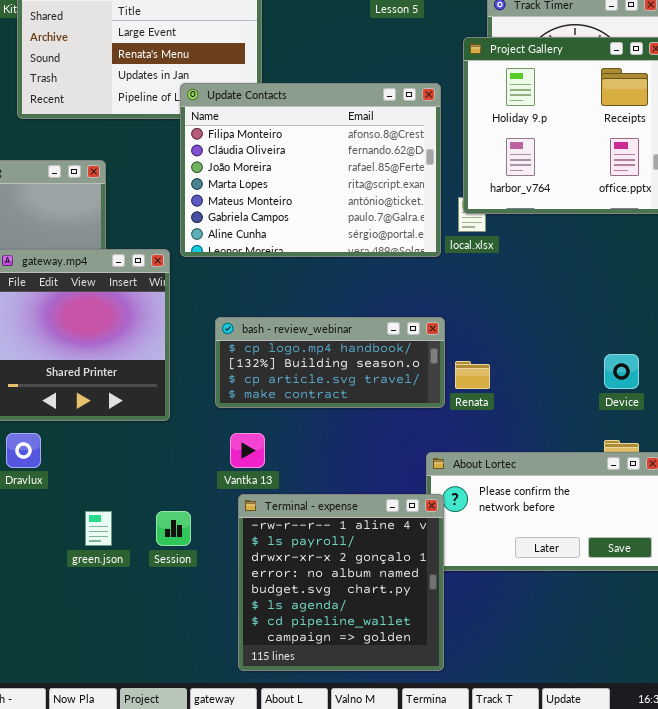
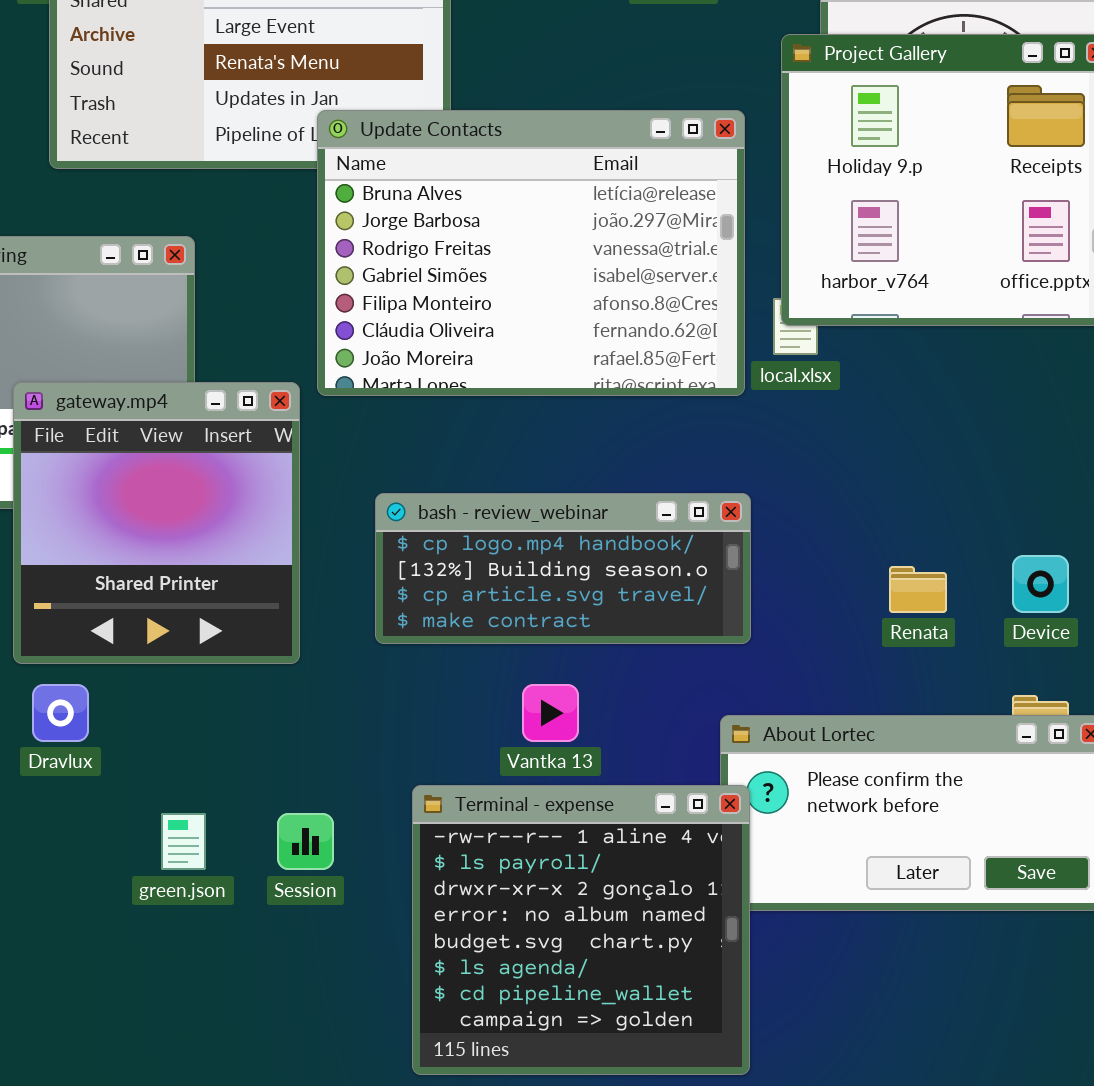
Update Contacts: [180,83,441,257] -> [317,110,745,396], scrolled up 4 rows
Renata: [455,361,490,389] -> [889,566,947,613], moved
Vantka 13: [230,433,265,468] -> [522,684,579,742], moved

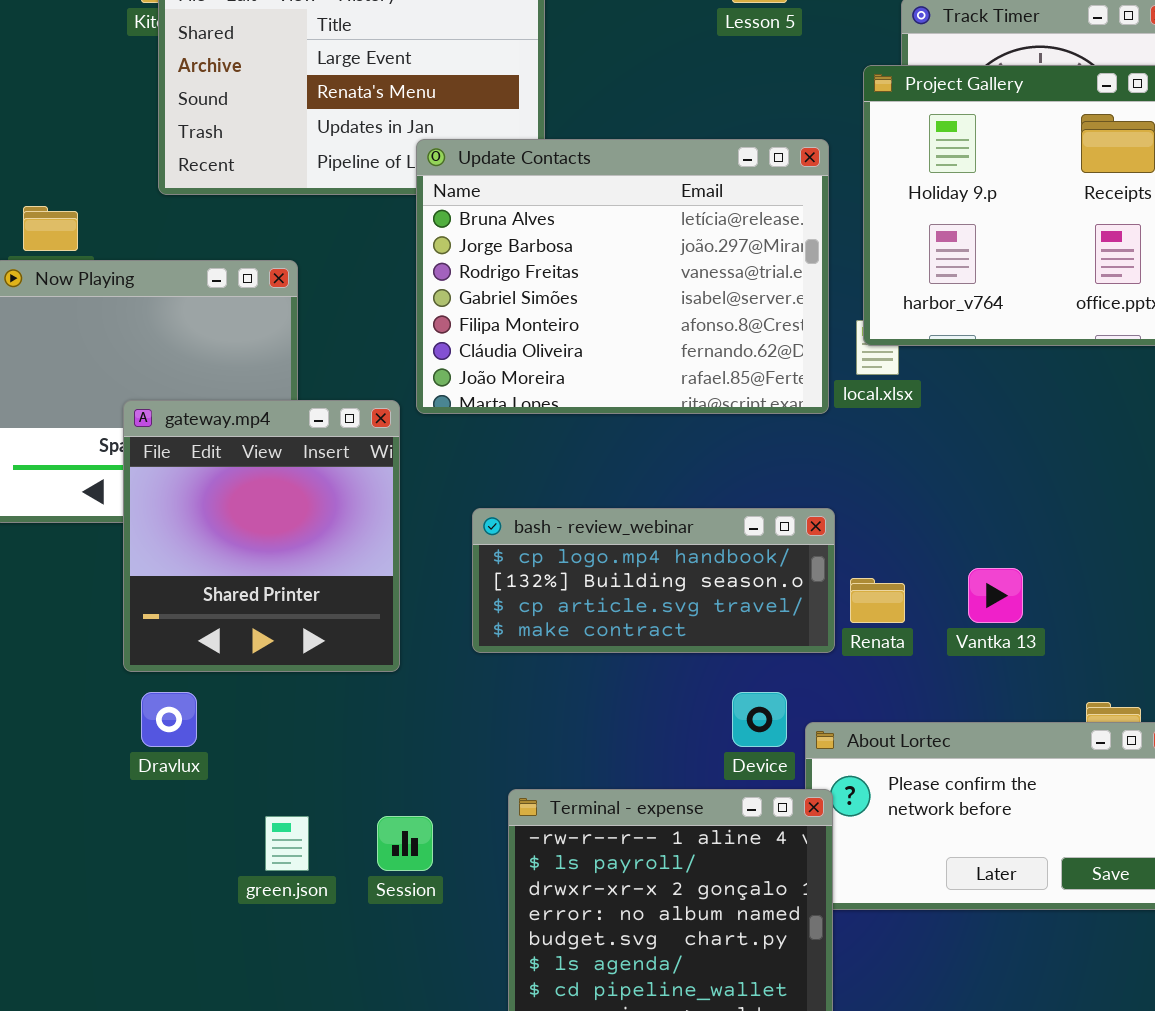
Device: [1012,555,1069,613] -> [732,692,787,747], moved
Renata: [889,566,947,613] -> [850,578,905,623], moved
Vantka 13: [522,684,579,742] -> [968,568,1023,623], moved

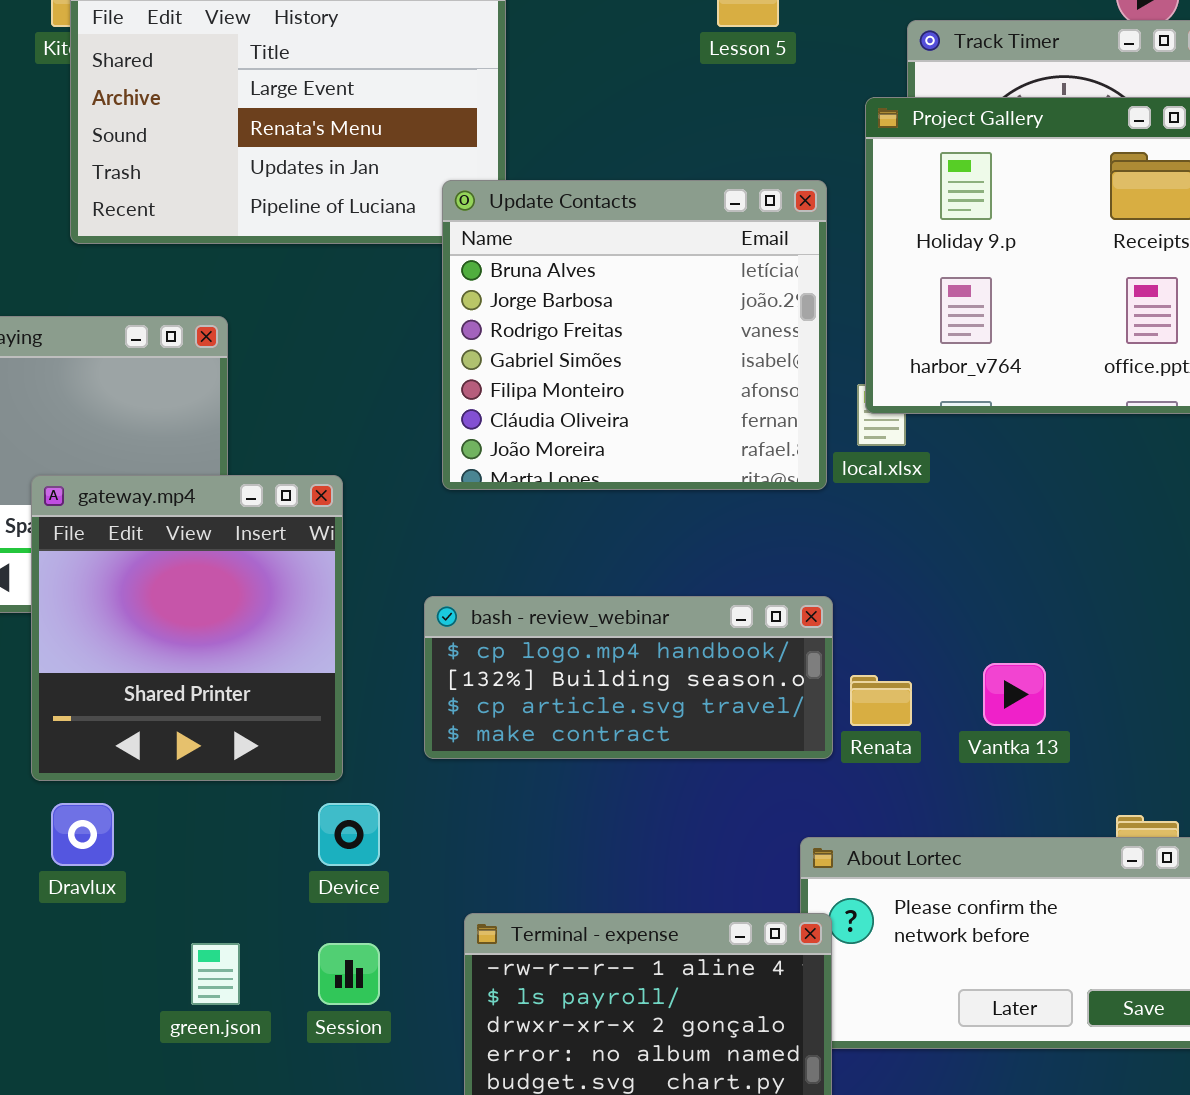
Update Contacts: [416,139,829,414] -> [442,180,827,490], resized
Device: [732,692,787,747] -> [318,803,380,866], moved

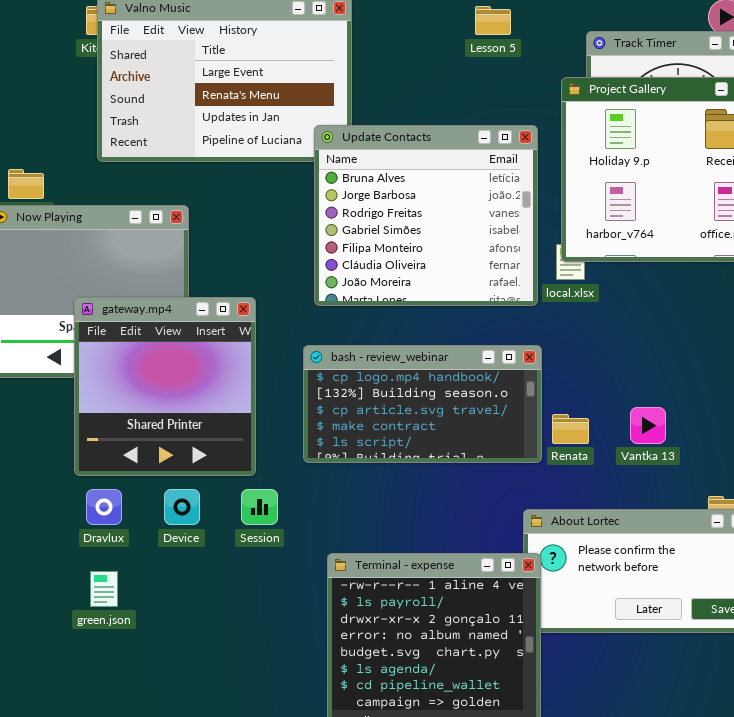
bash - review_webinar: [424,596,833,759] -> [303,345,542,463], resized
Device: [318,803,380,866] -> [164,489,200,525], moved
green.json: [191,943,240,1005] -> [90,571,118,607], moved
Session: [318,943,380,1005] -> [241,489,278,525], moved

